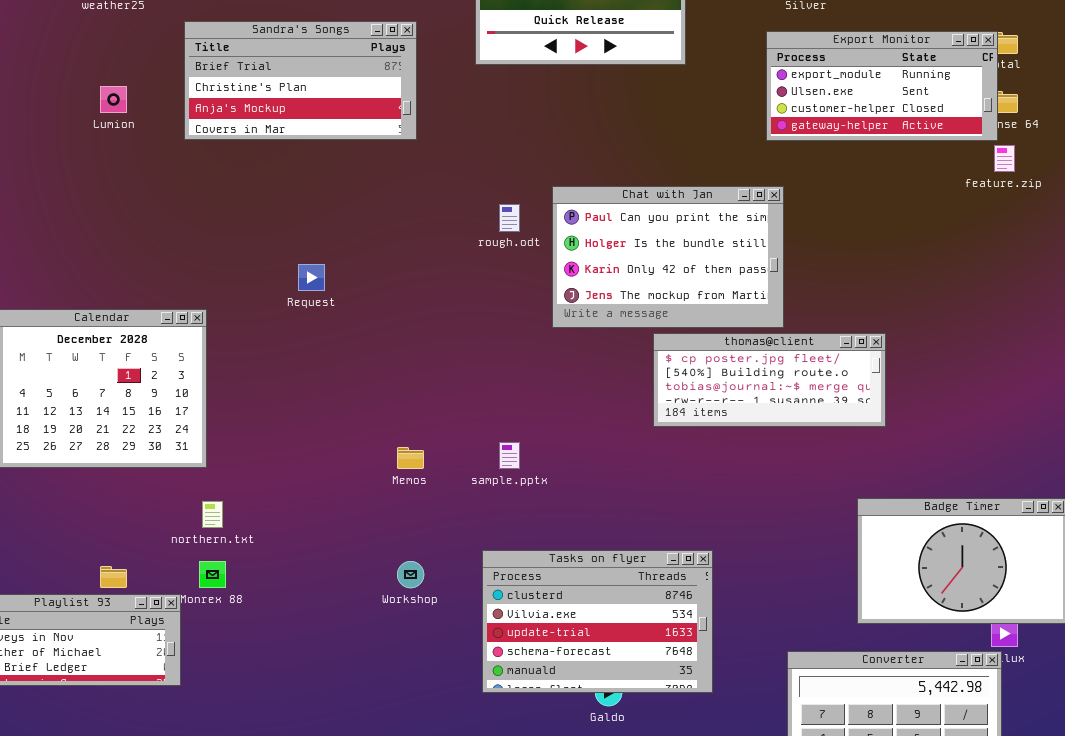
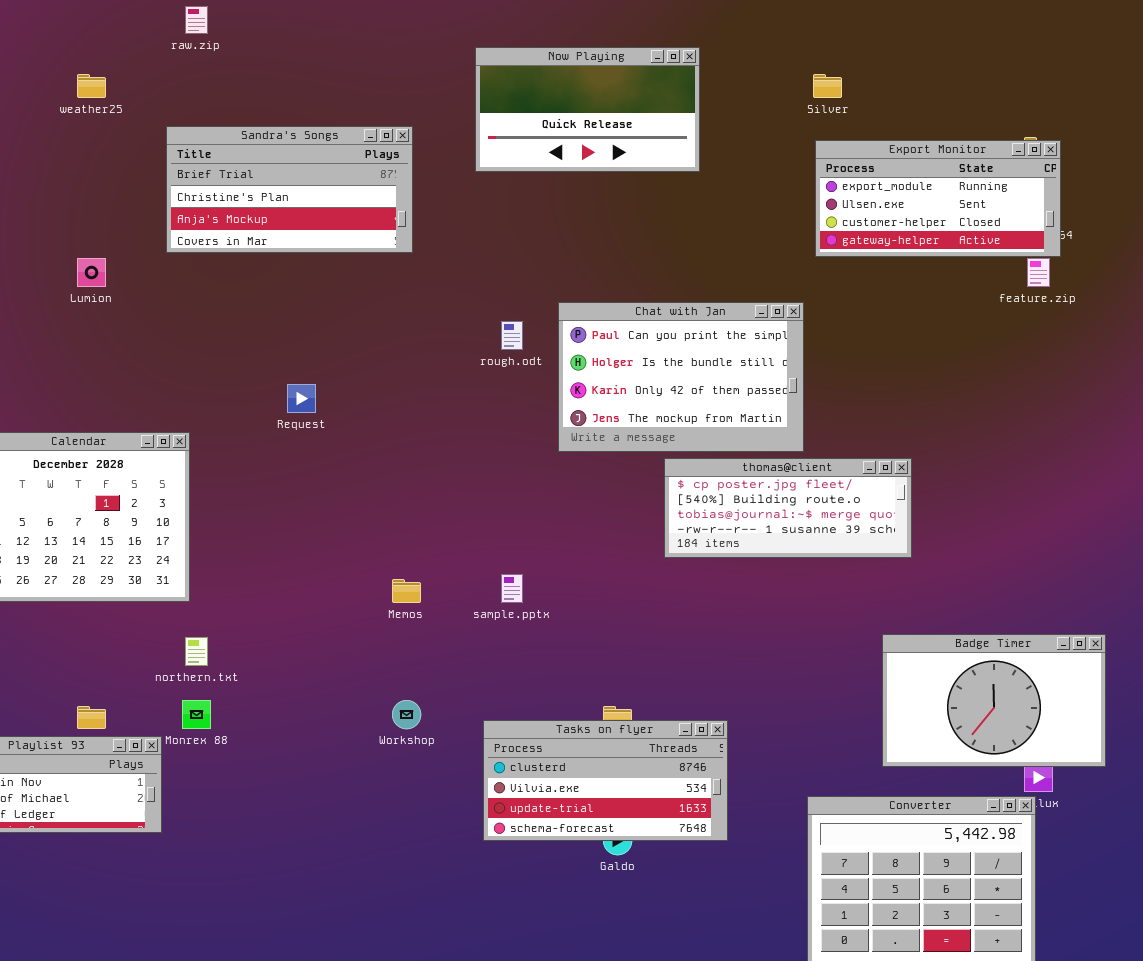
Export Monitor: [766,31,998,141] -> [815,140,1061,257], moved
Lumion: [100,86,127,113] -> [77,258,106,287], moved
Tasks on flyer: [482,550,713,693] -> [483,720,728,841], resized

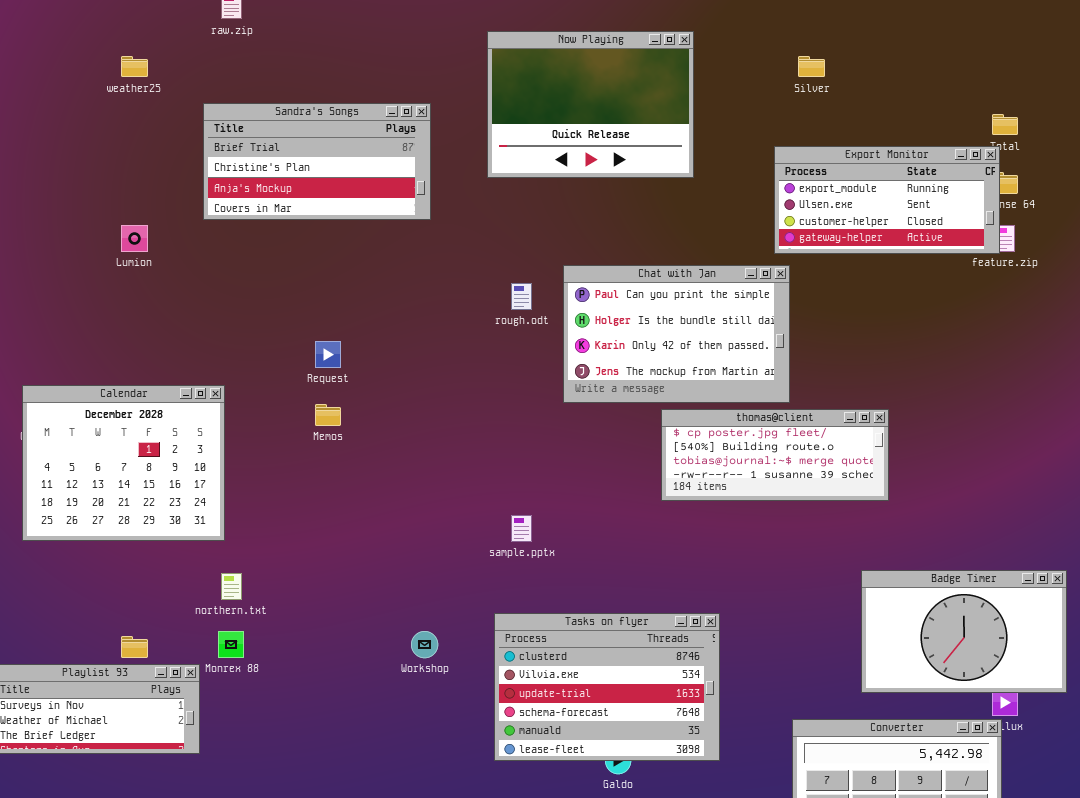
Now Playing: [475,47,700,172] -> [487,31,694,178], resized
Export Monitor: [815,140,1061,257] -> [774,146,1000,254], moved
Memos: [392,579,421,603] -> [315,404,341,426], moved
Tasks on flyer: [483,720,728,841] -> [494,613,720,761], resized

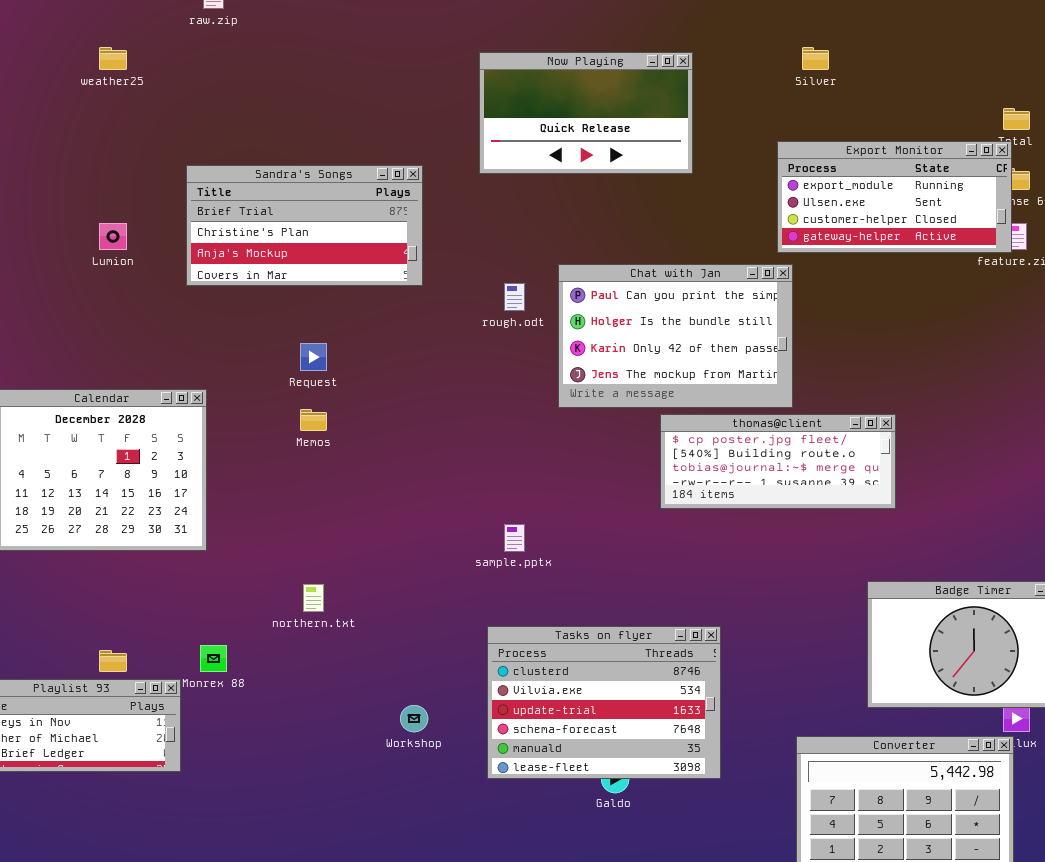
Now Playing: [487,31,694,178] -> [479,52,693,174], resized
Sandra's Songs: [203,103,431,220] -> [186,165,423,286], moved
northern.txt: [221,573,242,600] -> [303,584,324,612], moved
Workshop: [411,631,438,658] -> [400,705,428,732], moved

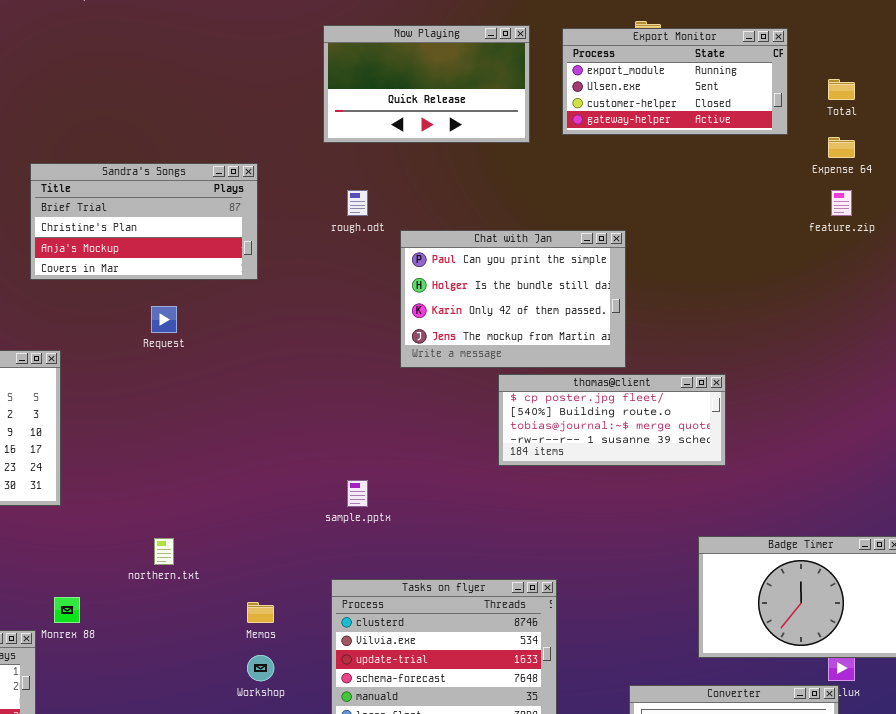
Export Monitor: [777,141,1012,253] -> [562,28,788,135], moved
Sandra's Songs: [186,165,423,286] -> [30,163,258,280], moved
rough.odt: [504,283,525,311] -> [347,190,368,216], moved
Memos: [300,409,327,431] -> [247,602,274,623], moved

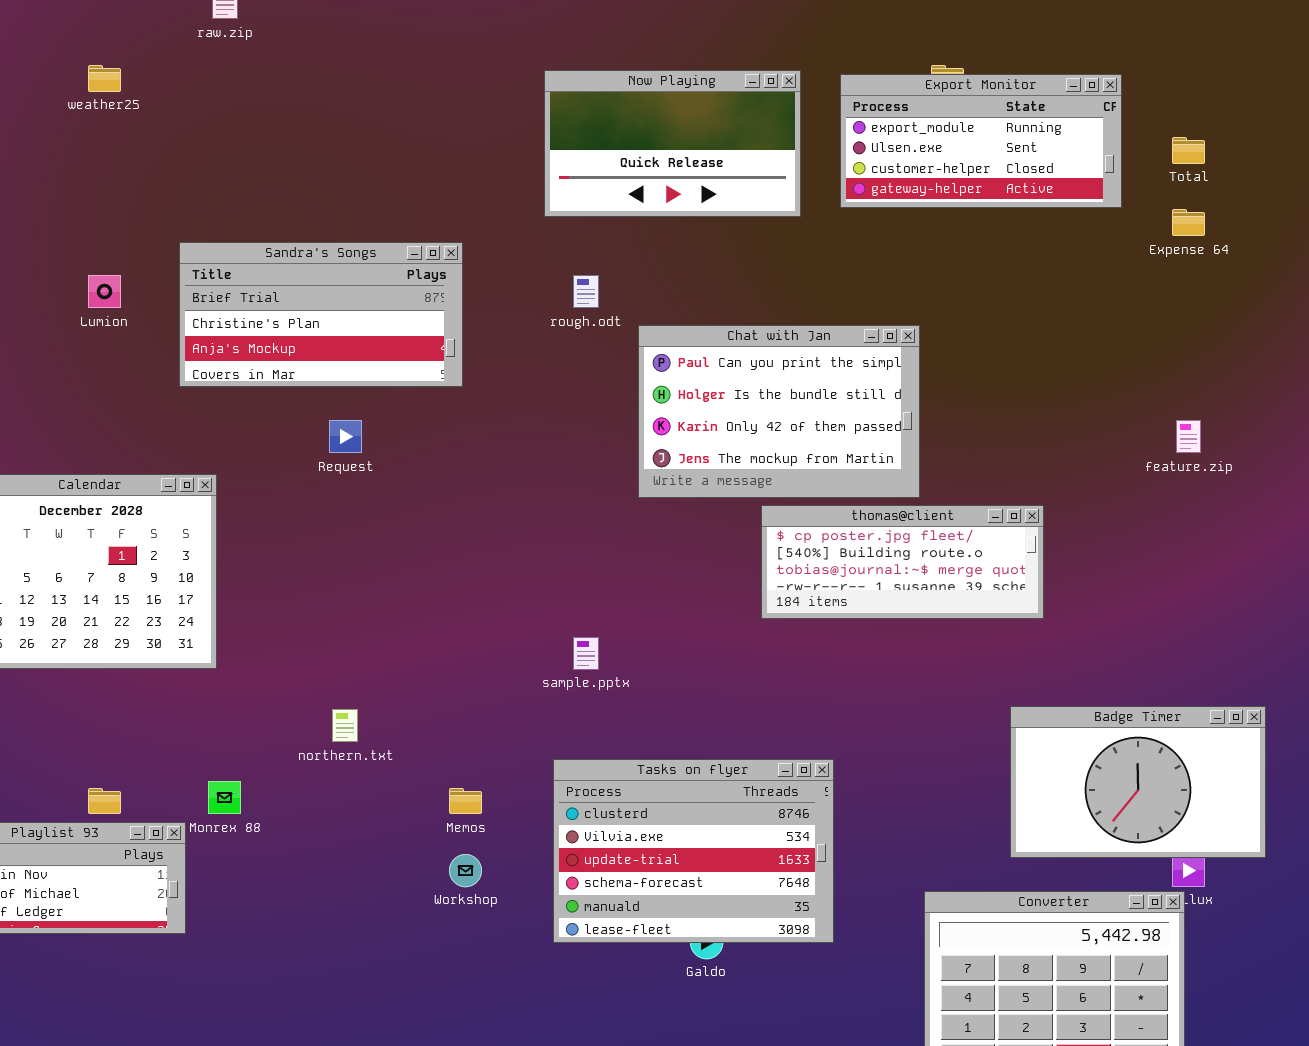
feature.zip: [831,190,852,216] -> [1176,420,1201,453], moved

